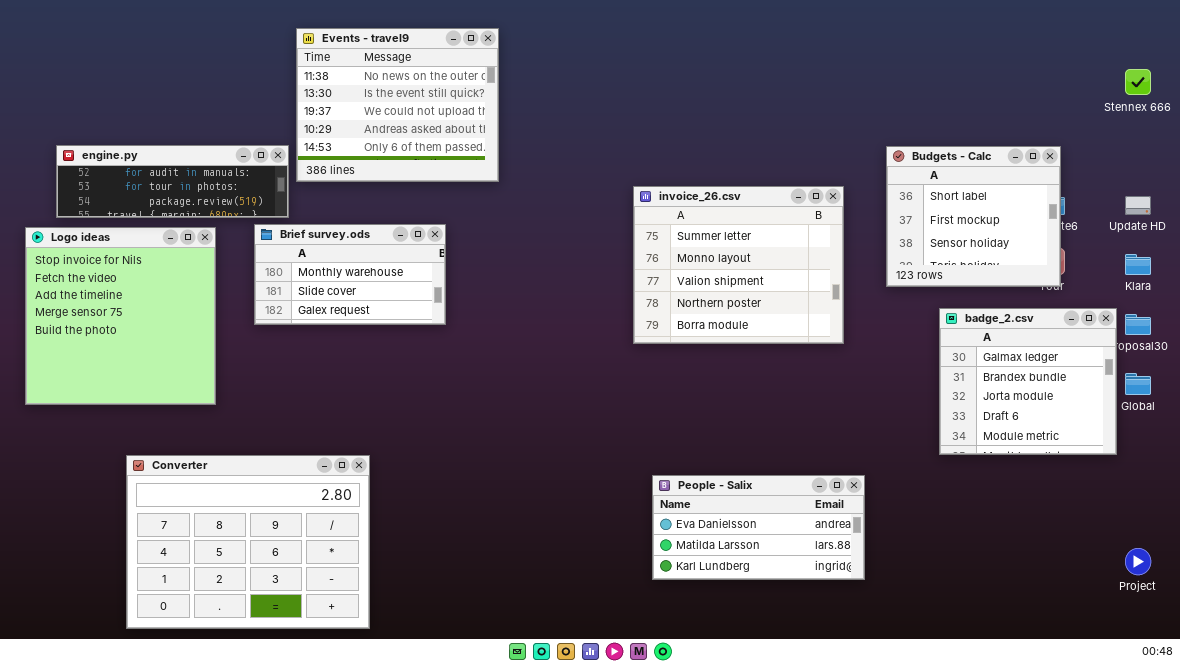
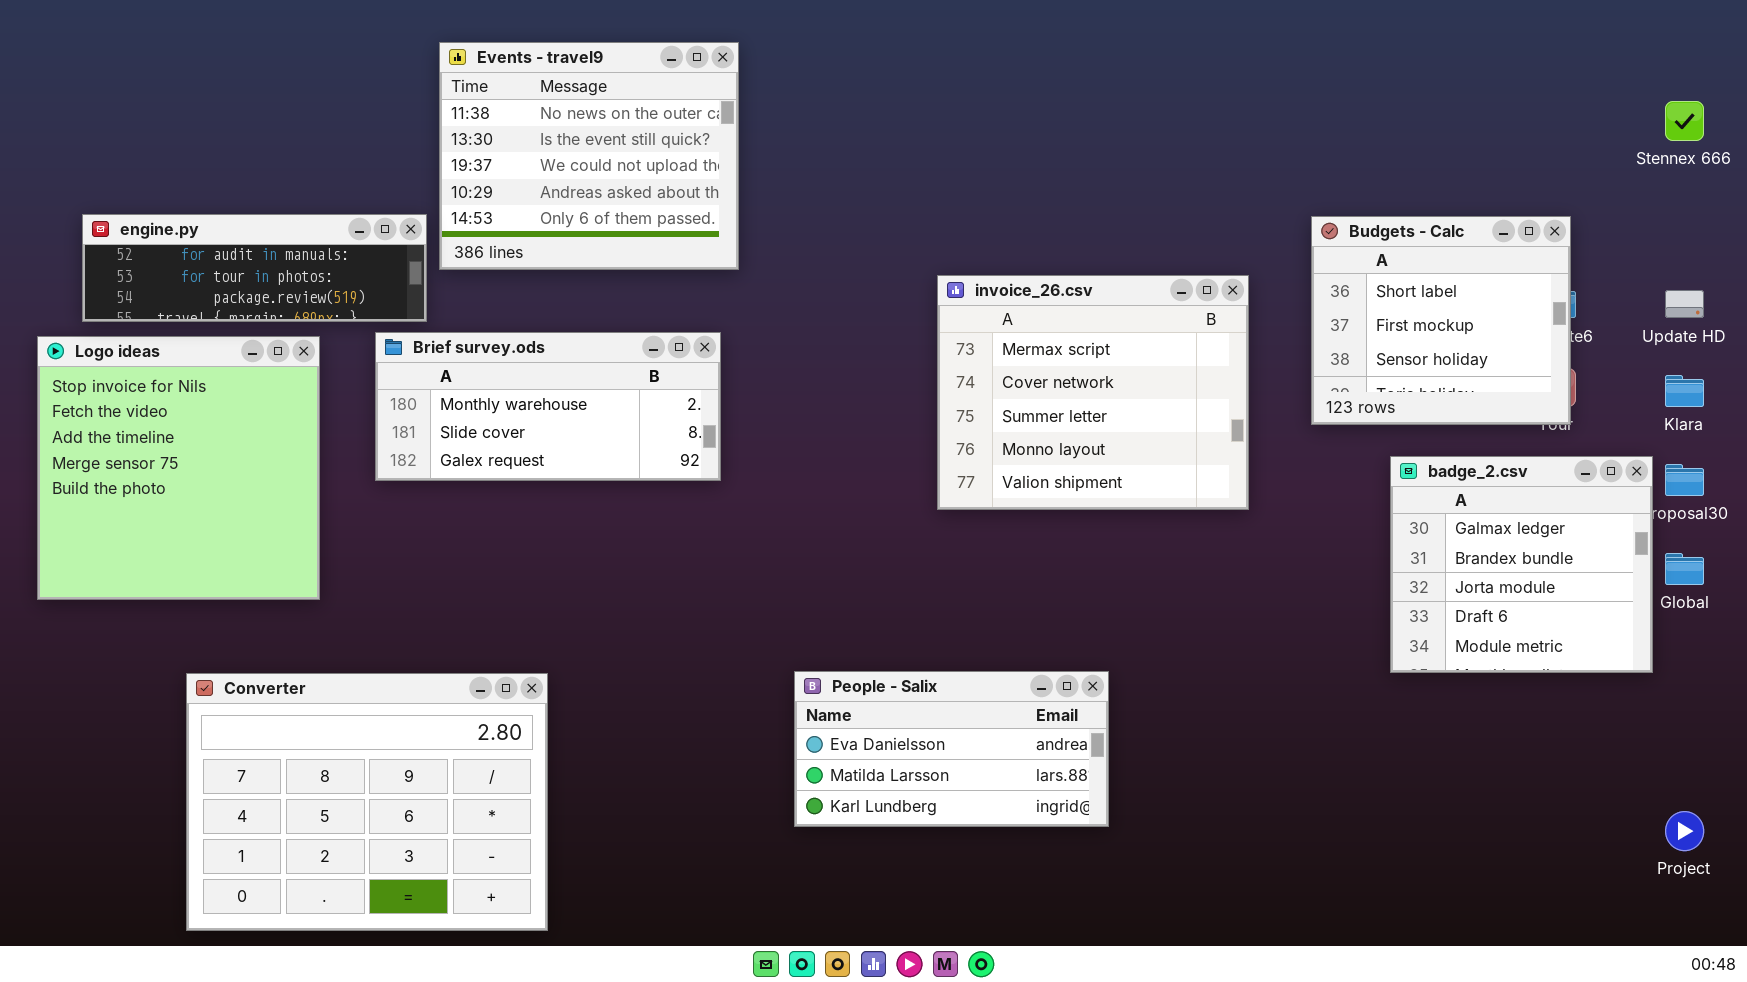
invoice_26.csv: [633,186,844,344] -> [937,275,1249,510], scrolled up 2 rows
Brief survey.ods: [254,224,446,325] -> [375,332,721,481], resized
People - Salix: [652,475,865,580] -> [794,671,1109,827], moved

